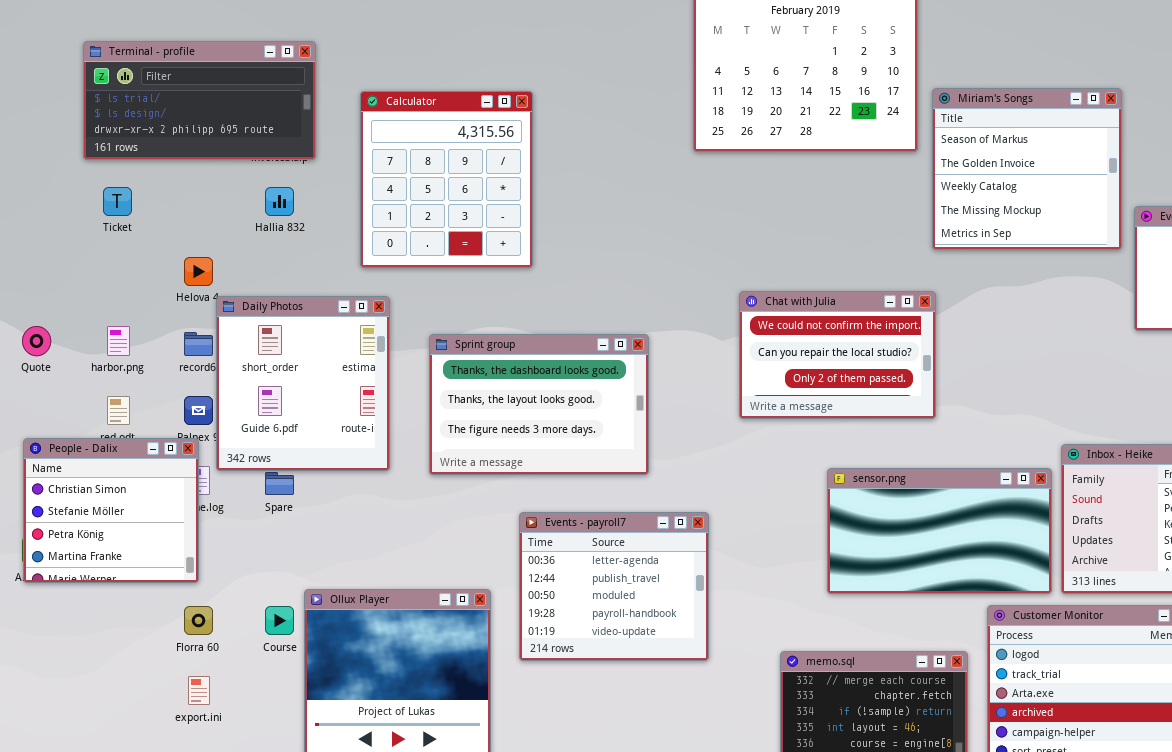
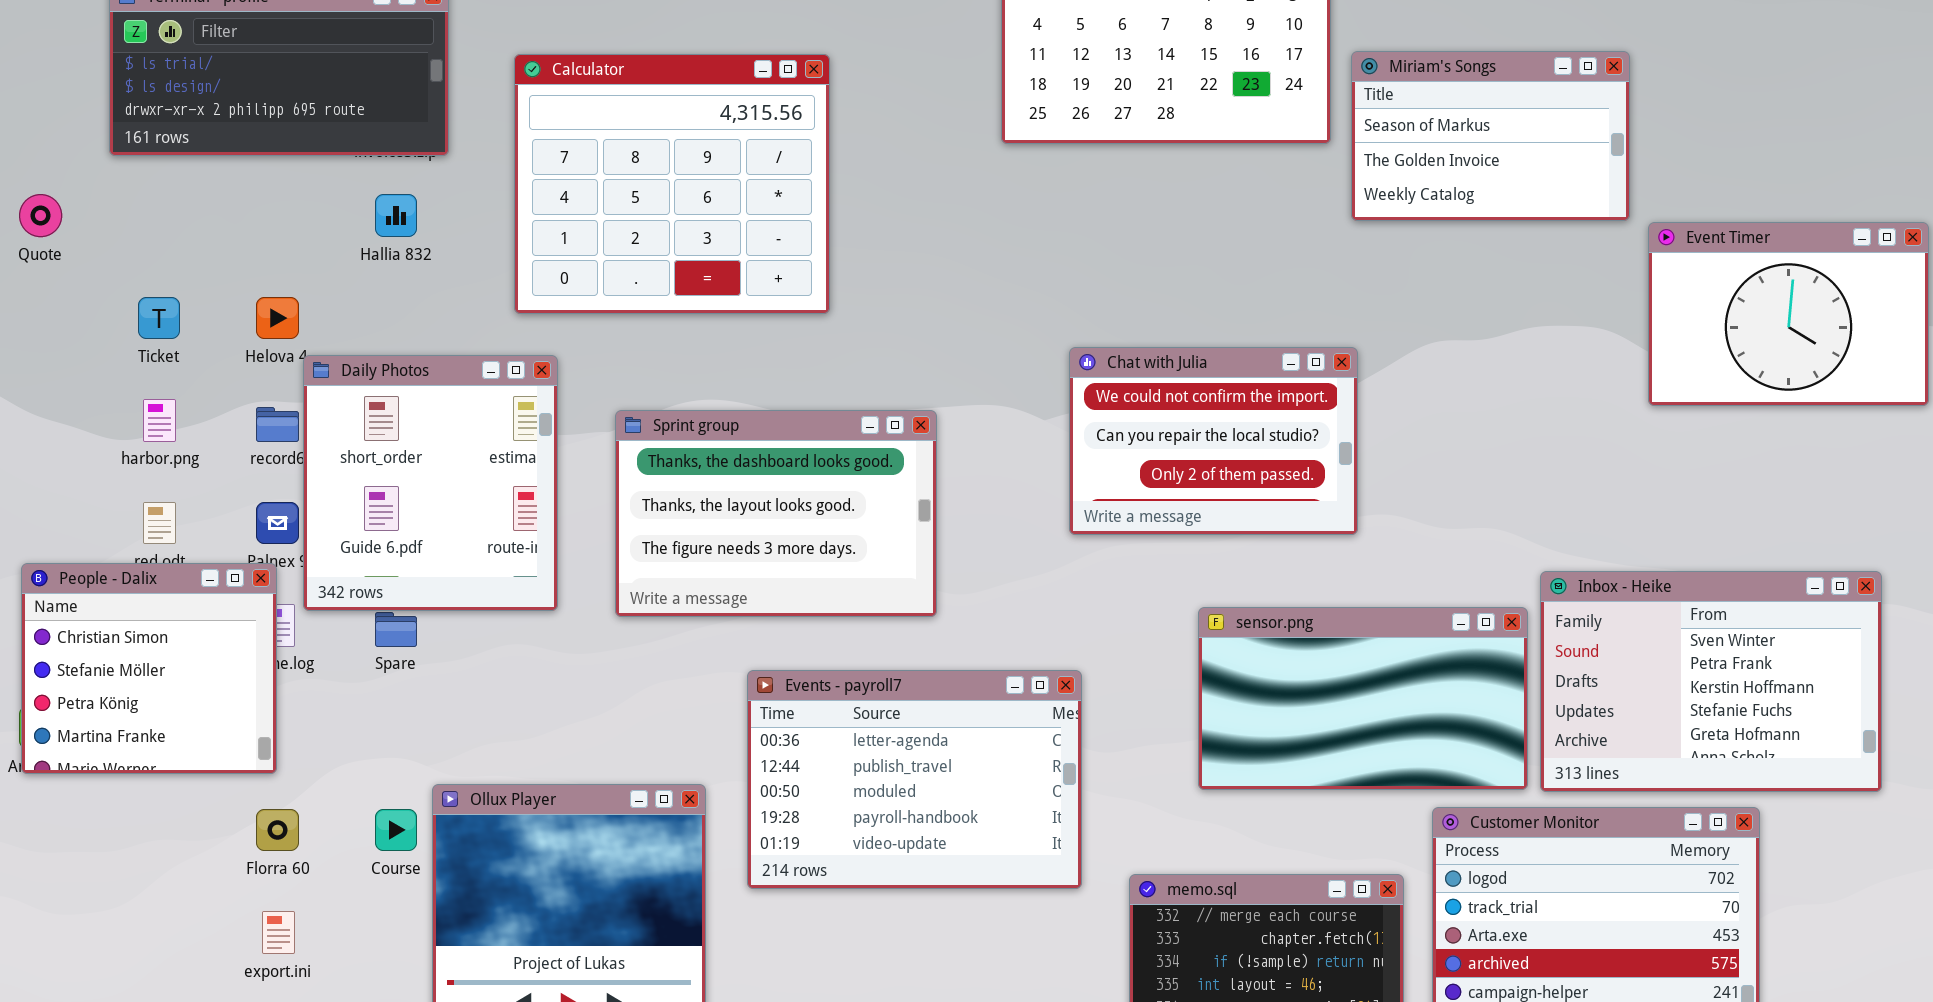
Miriam's Songs: [932,88,1122,250] -> [1351,51,1630,221], resized
Calculator: [360,91,533,268] -> [514,54,830,314], resized
Ticket: [103,187,132,216] -> [138,297,180,339], moved
Quote: [22,326,51,356] -> [19,194,62,237], moved
Events - payroll7: [519,512,709,661] -> [747,670,1082,889], resized

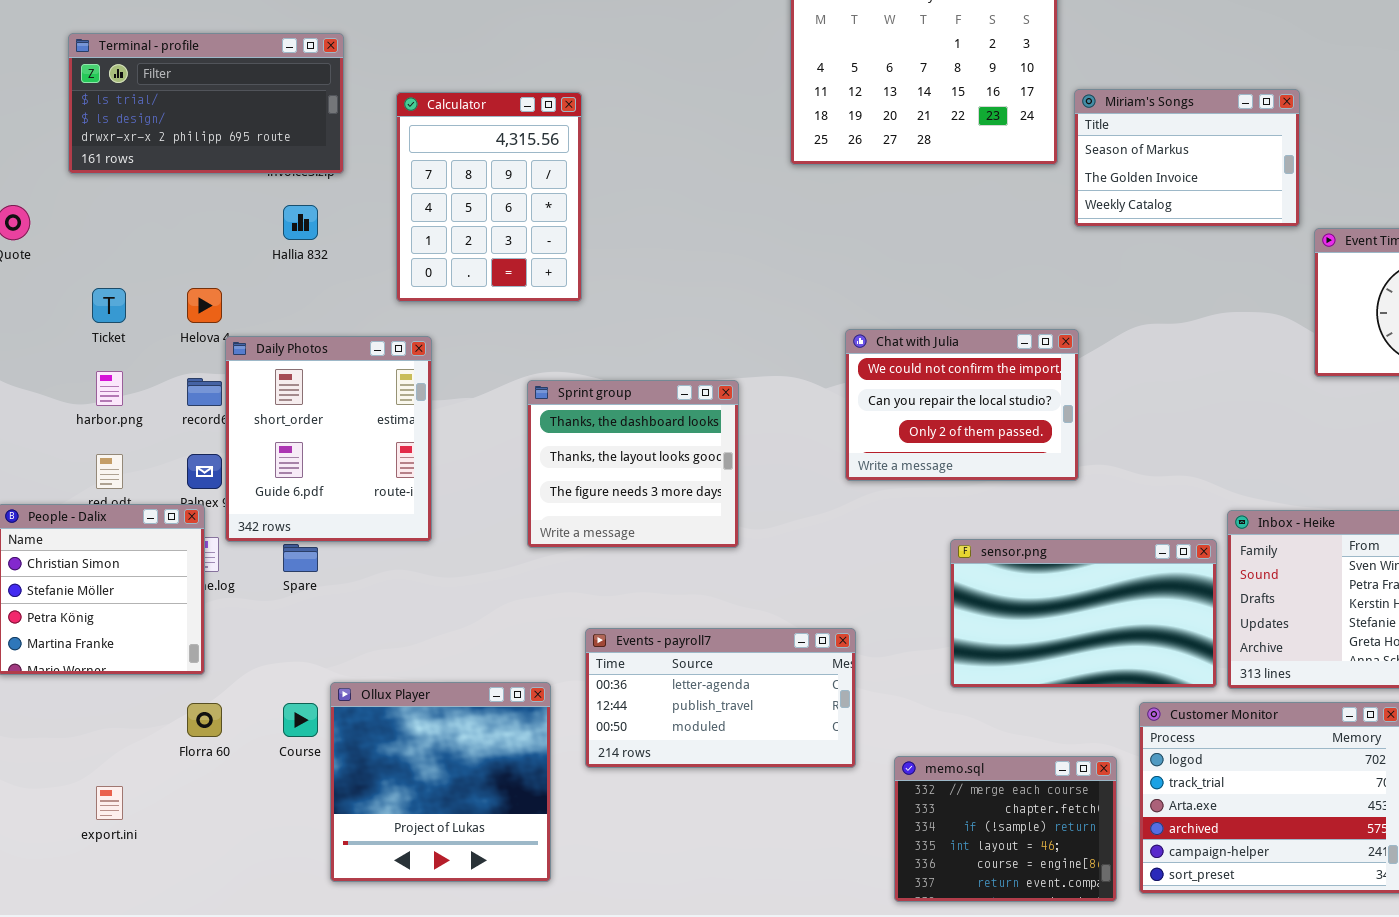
Calculator: [514,54,830,314] -> [396,92,582,302], resized
Sprint group: [615,410,937,617] -> [527,380,739,548], resized
Events - payroll7: [747,670,1082,889] -> [585,628,856,768], resized
export.ini: [262,911,295,954] -> [96,786,123,820], moved

